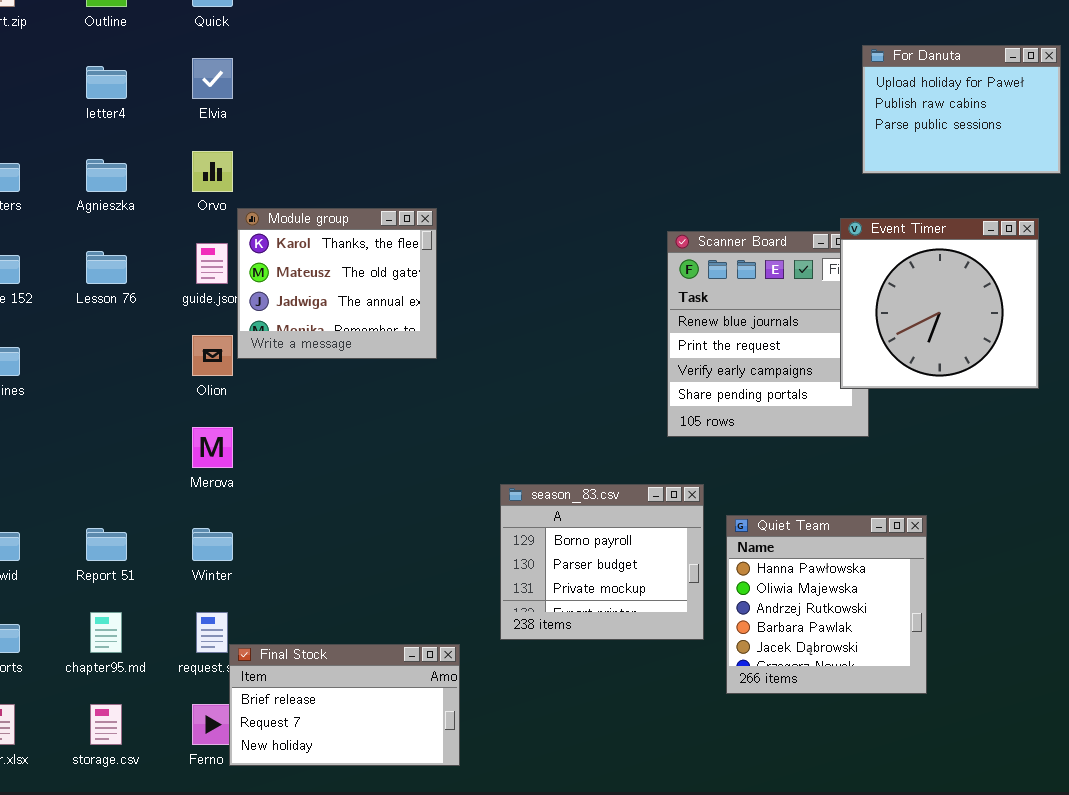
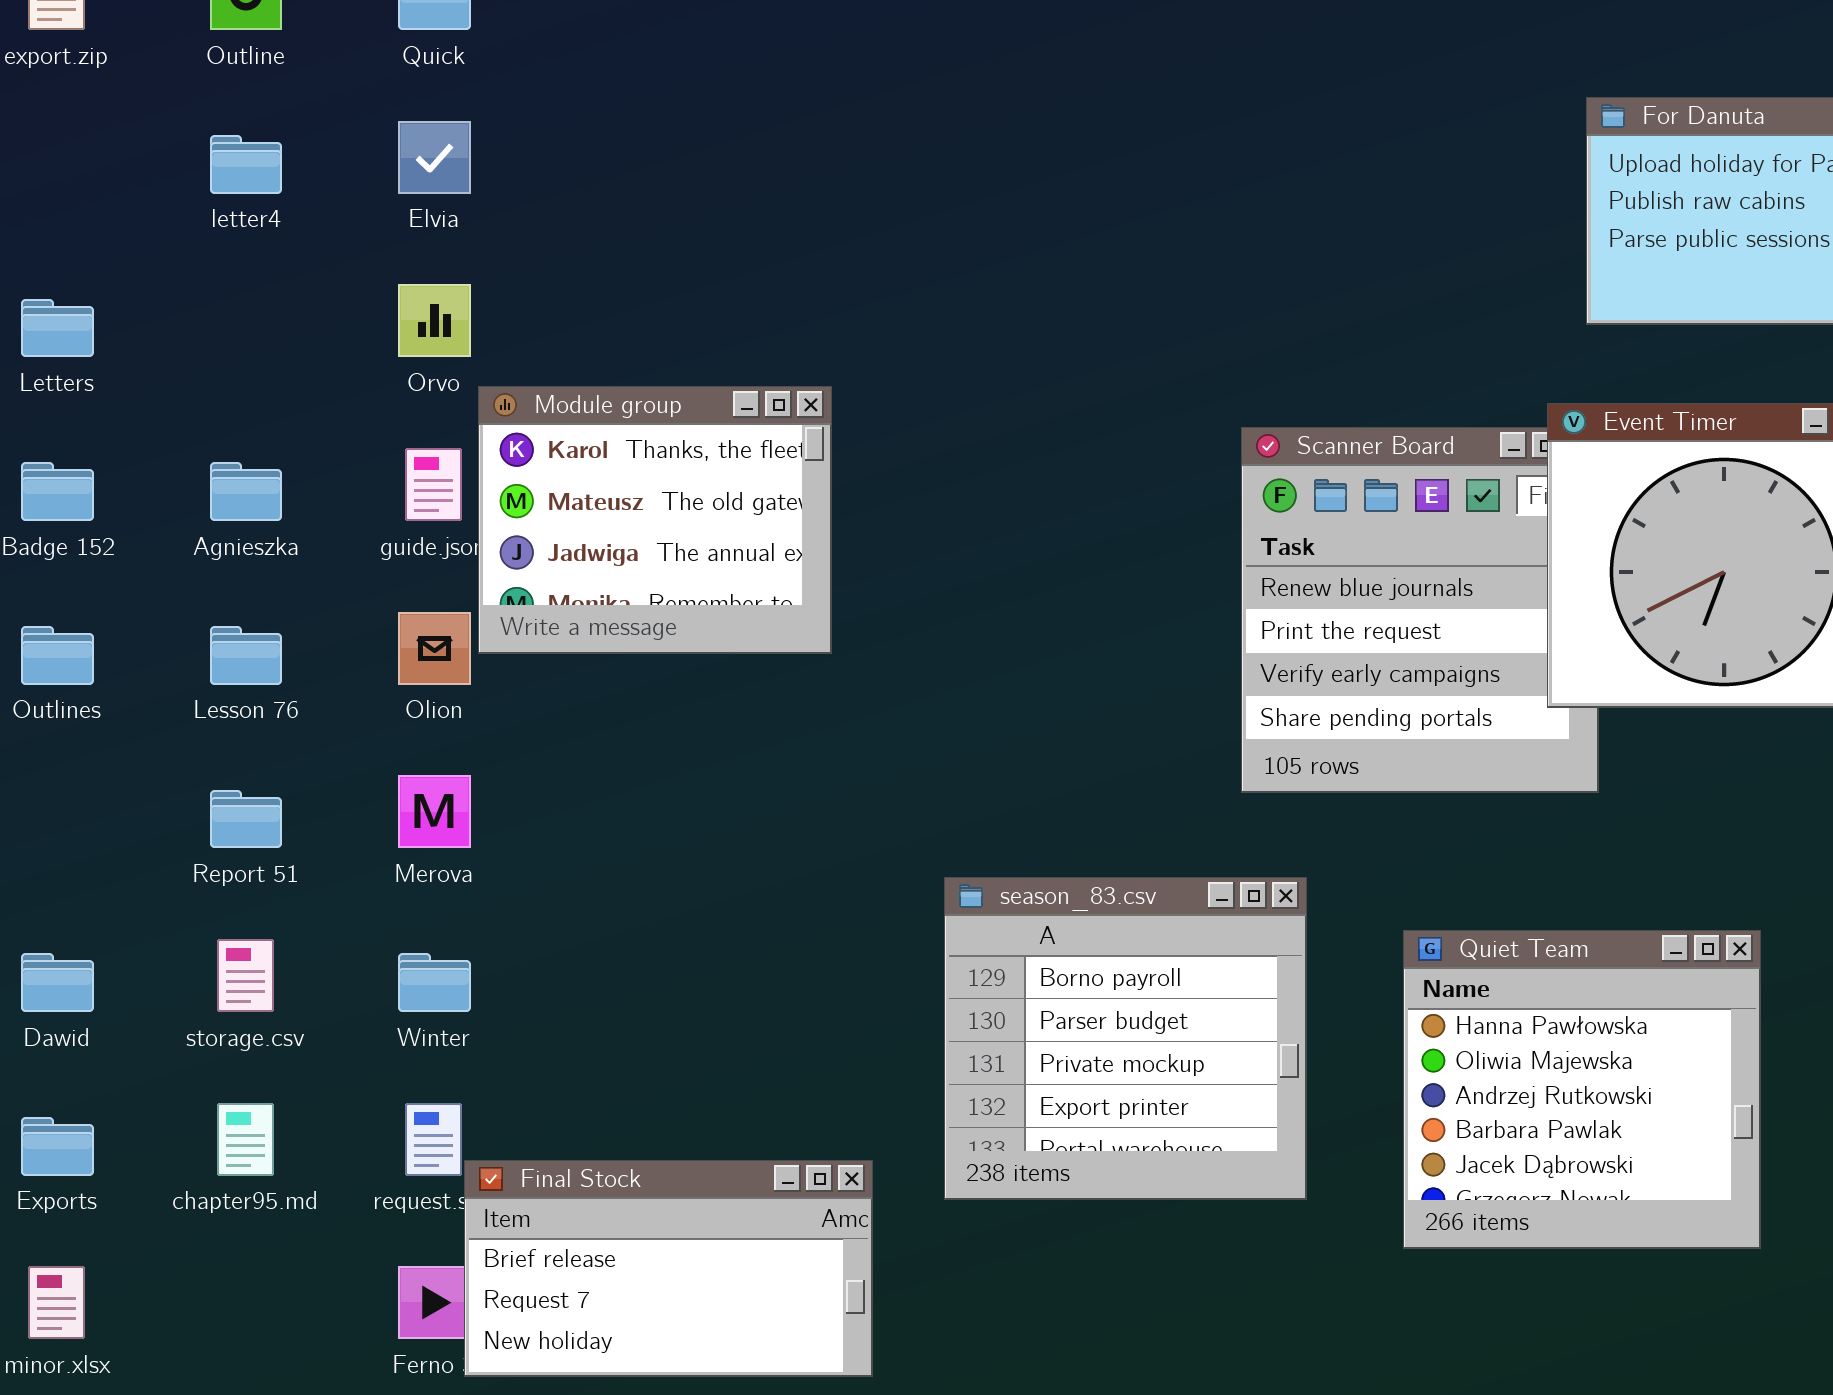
Agnieszka: [86,159,127,192] -> [210,462,282,521], moved
Lesson 76: [86,251,127,284] -> [210,626,282,685], moved
season_83.csv: [500,484,704,640] -> [944,877,1307,1200], resized
Quiet Team: [726,515,927,694] -> [1403,930,1761,1249], moved
Report 51: [86,528,127,561] -> [210,790,282,848], moved
storage.csv: [90,704,122,745] -> [217,939,274,1012], moved

